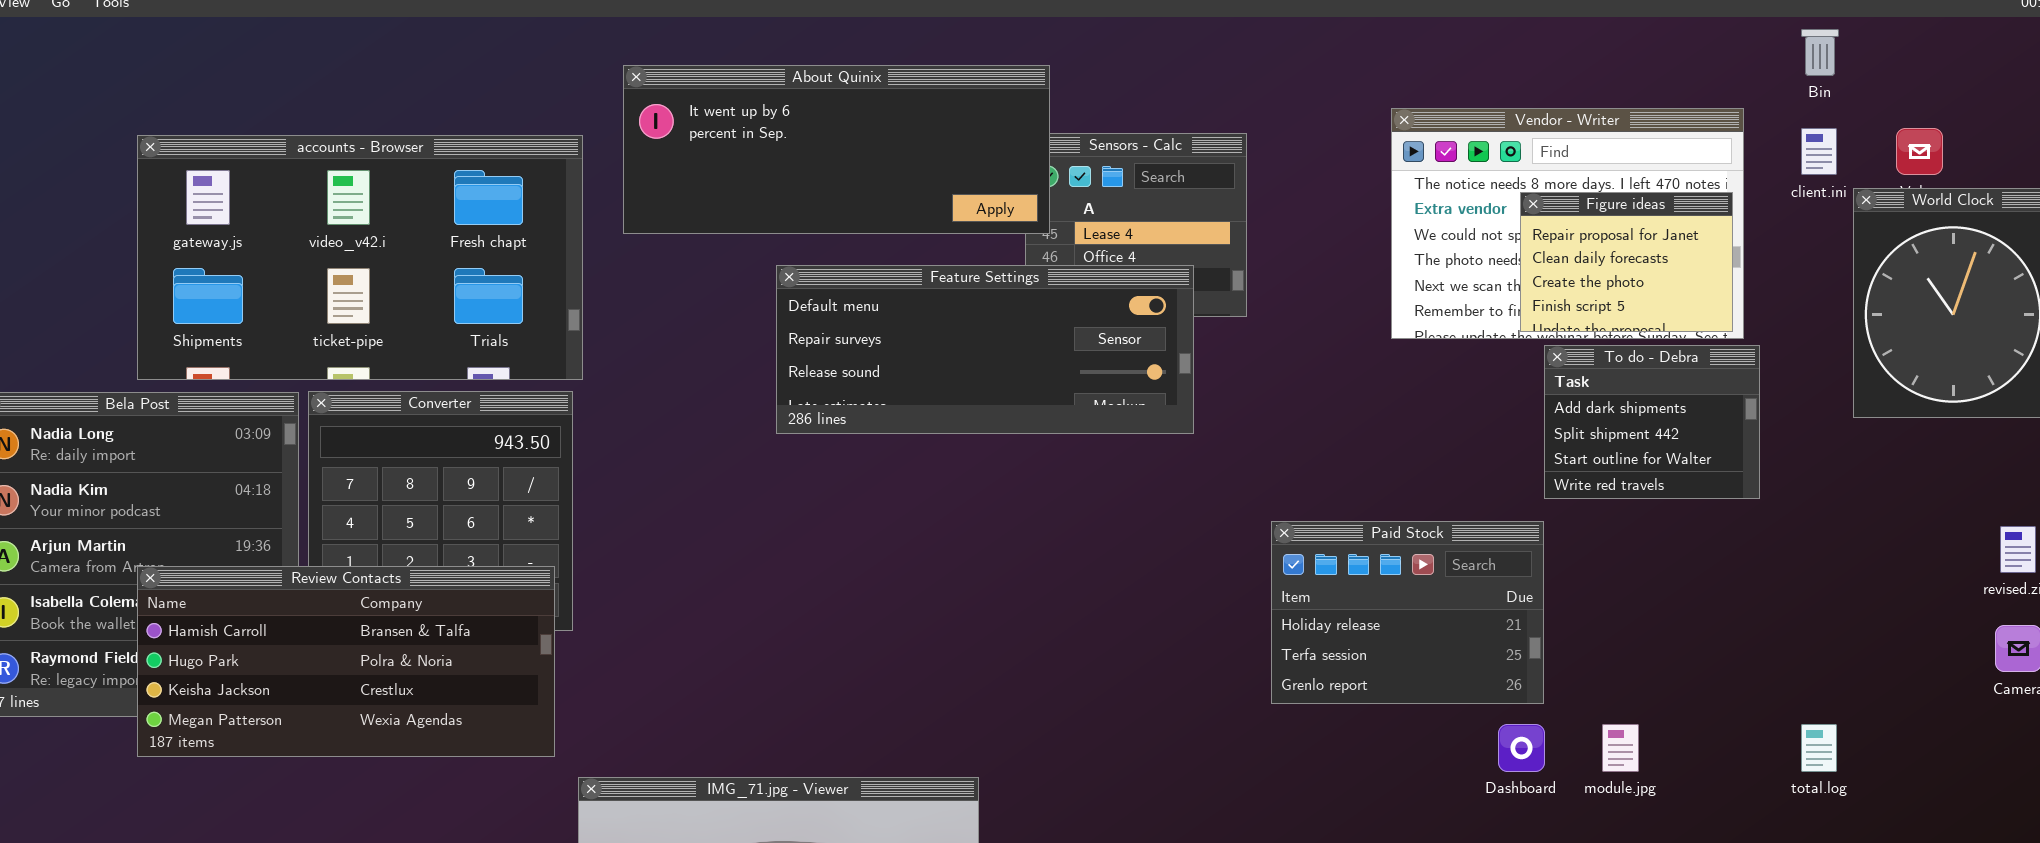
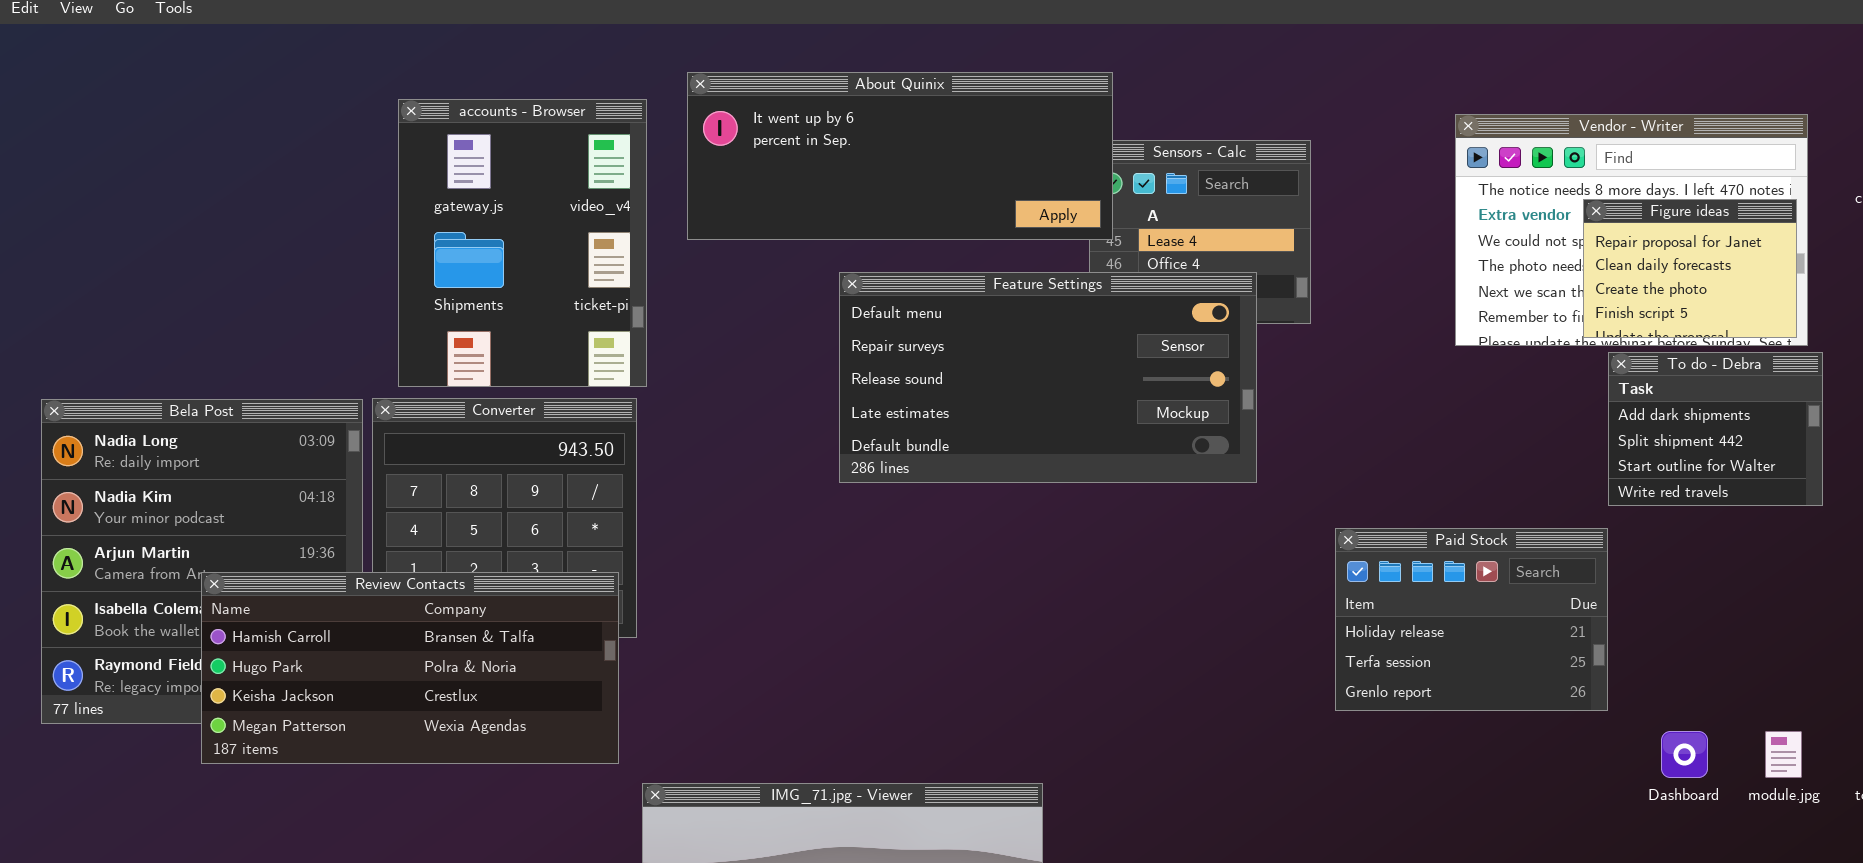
accounts - Browser: [137,135,583,380] -> [398,99,647,387], resized
Feature Settings: [776,265,1194,434] -> [839,272,1257,483], resized
Dashboard: [1498,724,1545,772] -> [1661,731,1708,778], moved
module.jpg: [1602,724,1639,772] -> [1765,731,1802,778], moved

